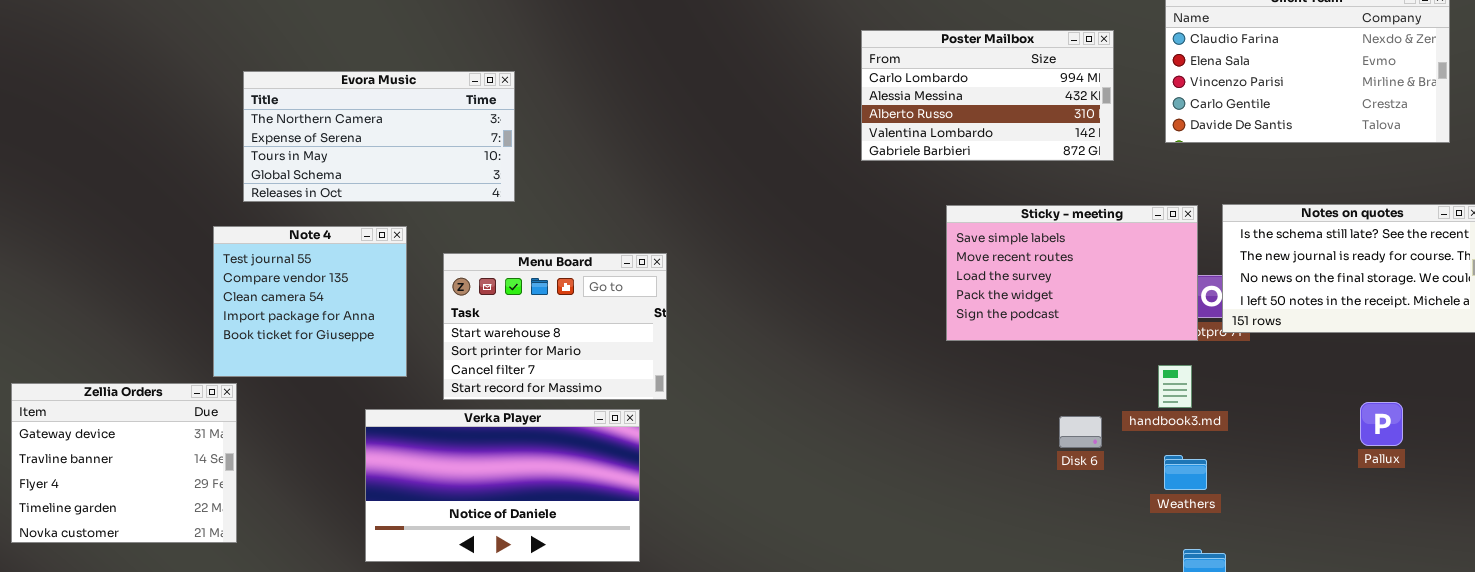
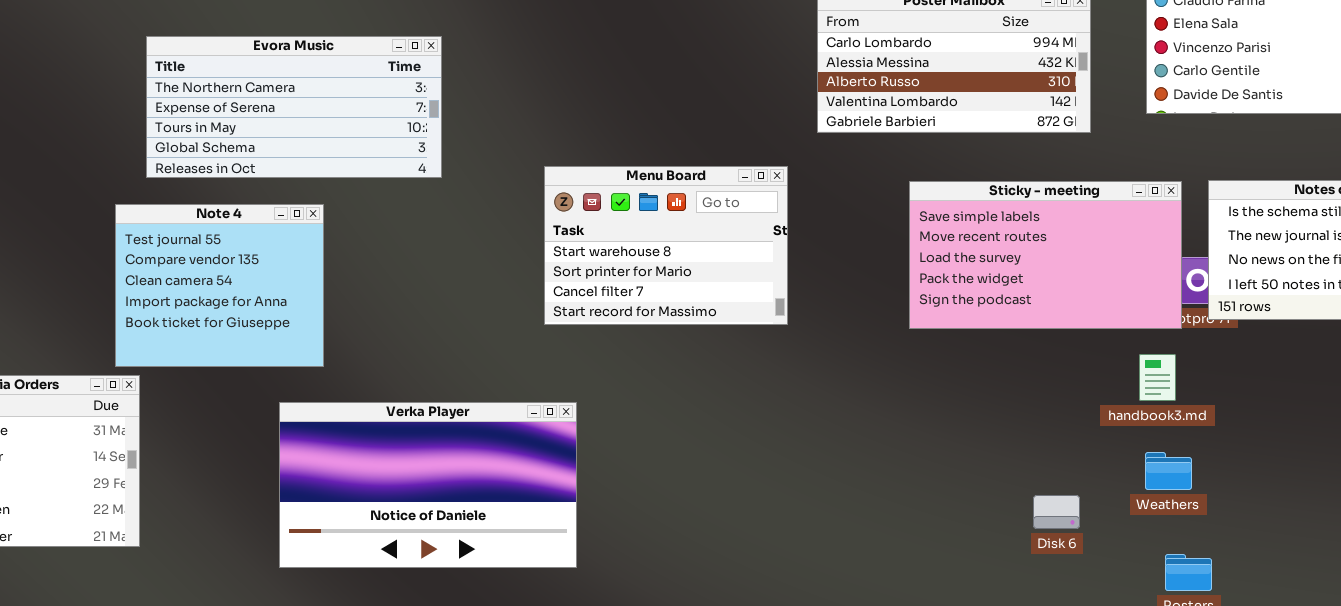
Menu Board: [443,253,667,400] -> [544,166,788,325], moved
Disk 6: [1059,416,1102,448] -> [1033,495,1080,529], moved

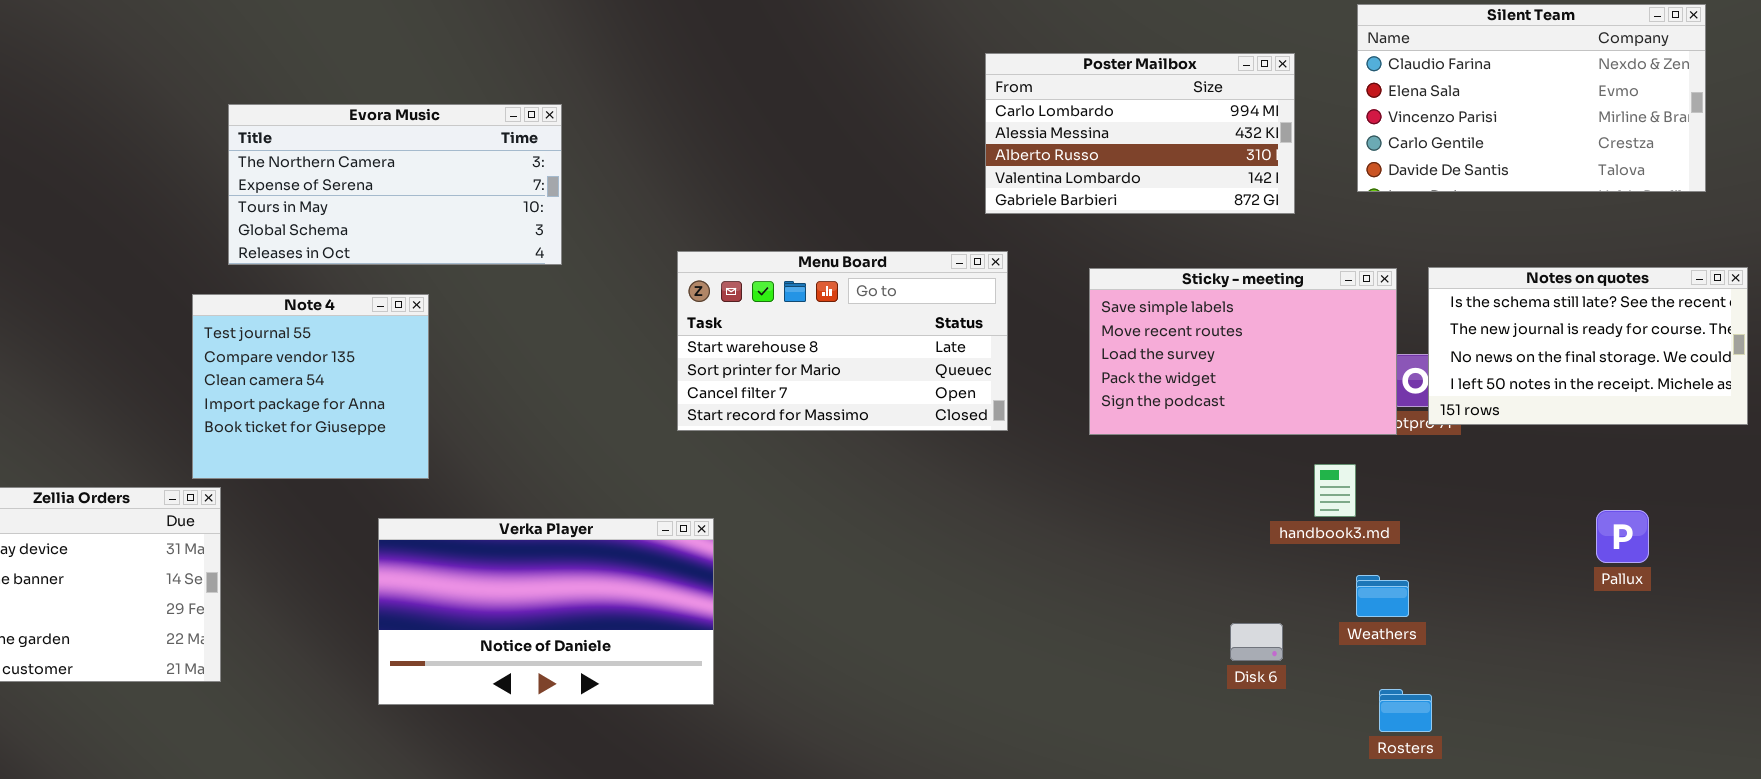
Menu Board: [544,166,788,325] -> [677,251,1008,431], resized
handbook3.md: [1139,354,1176,401] -> [1314,464,1356,517], moved

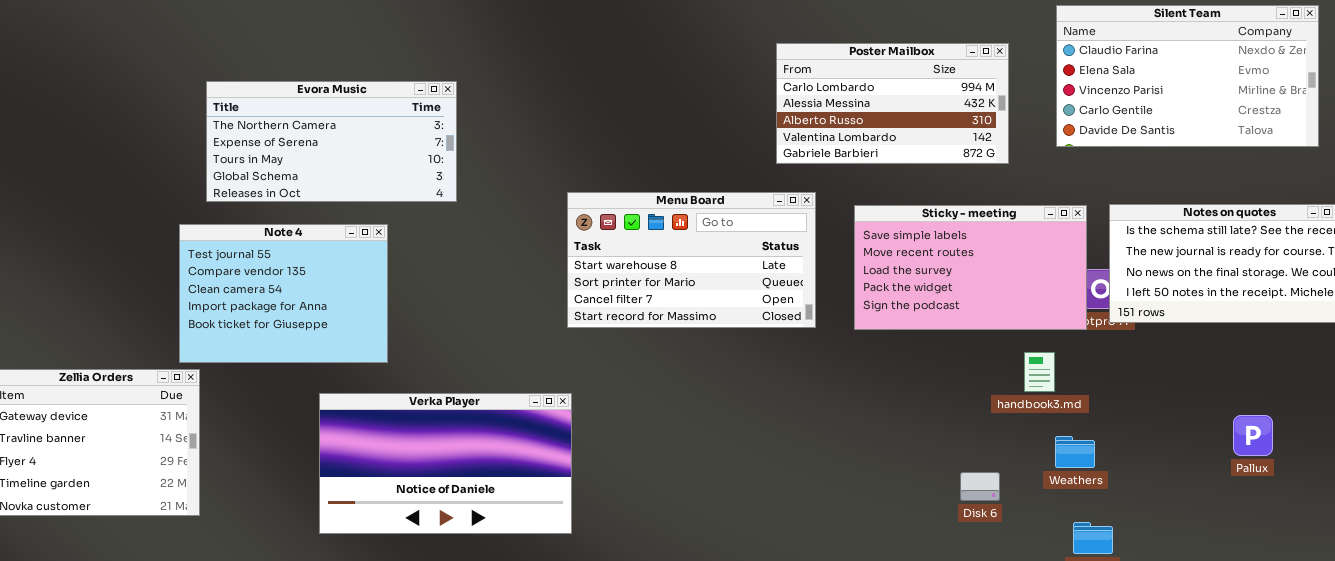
Menu Board: [677,251,1008,431] -> [567,192,816,328], moved
Note 4: [192,294,429,479] -> [179,224,388,363], resized
Pallux: [1596,510,1649,563] -> [1233,415,1273,456], moved

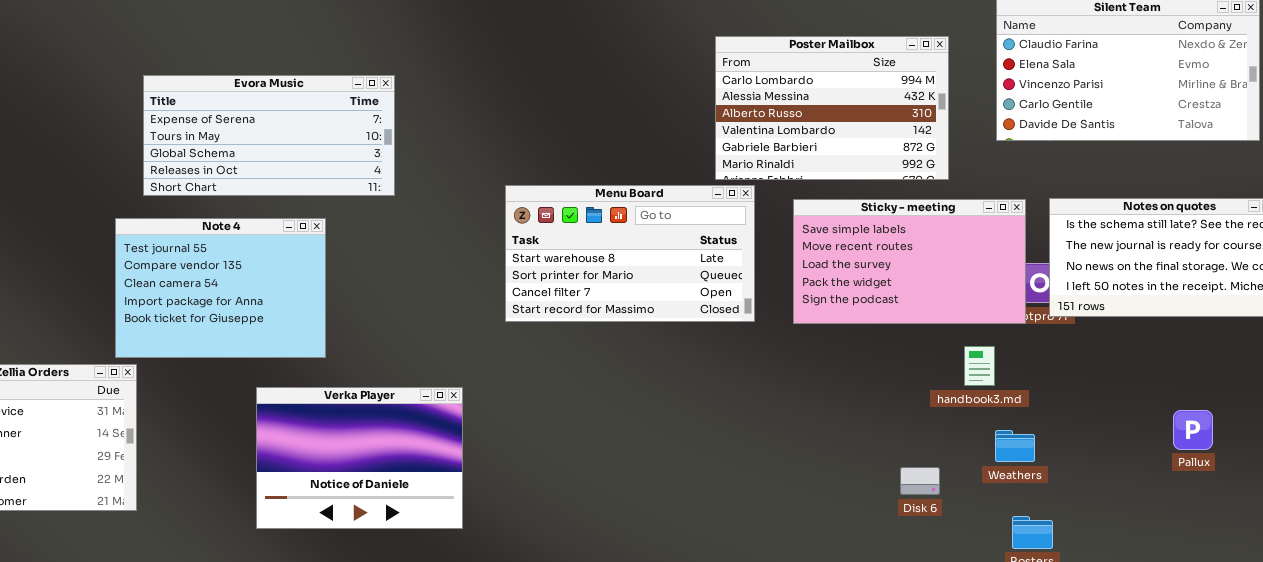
Poster Mailbox: [776,43,1009,164] -> [715,36,949,180], resized
Evora Music: [206,81,457,202] -> [143,75,395,196], scrolled down 1 row
Verka Player: [319,393,572,534] -> [256,387,463,529], resized

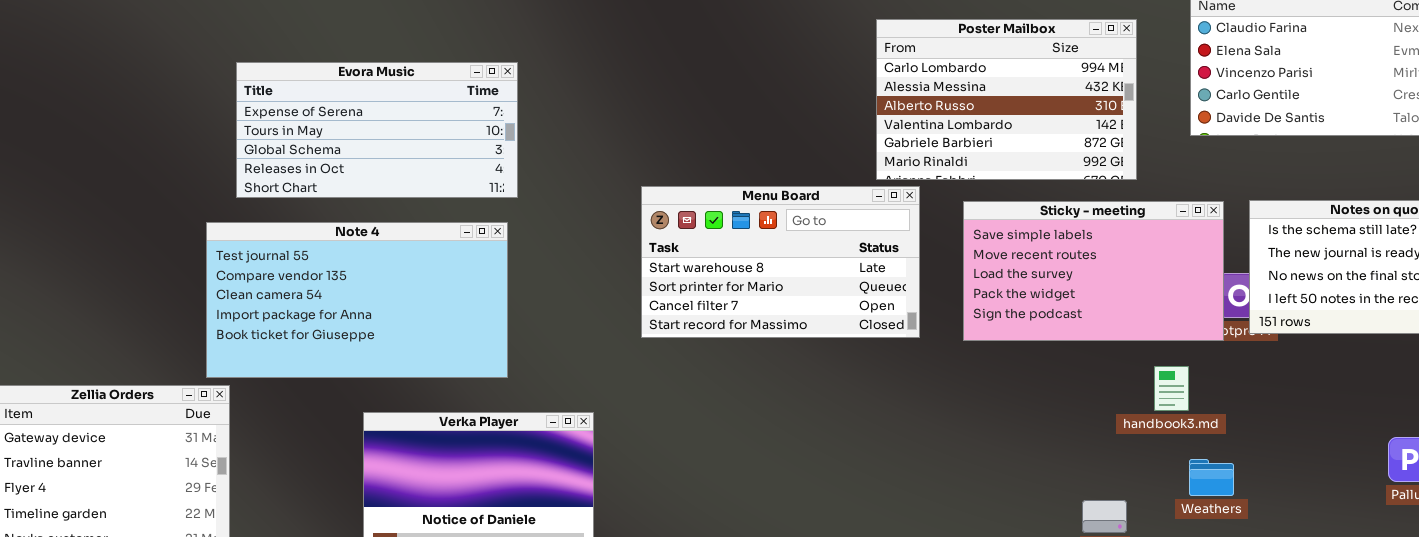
Note 4: [115,218,326,358] -> [206,222,508,378], resized

